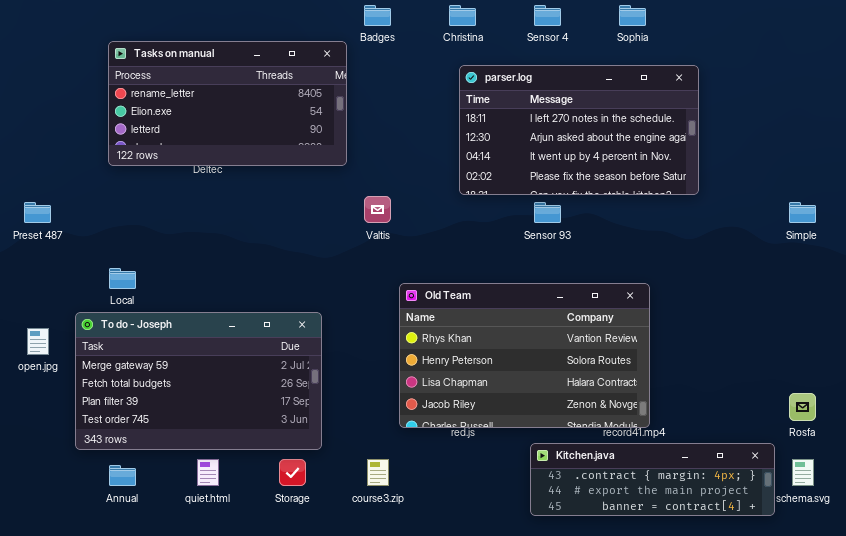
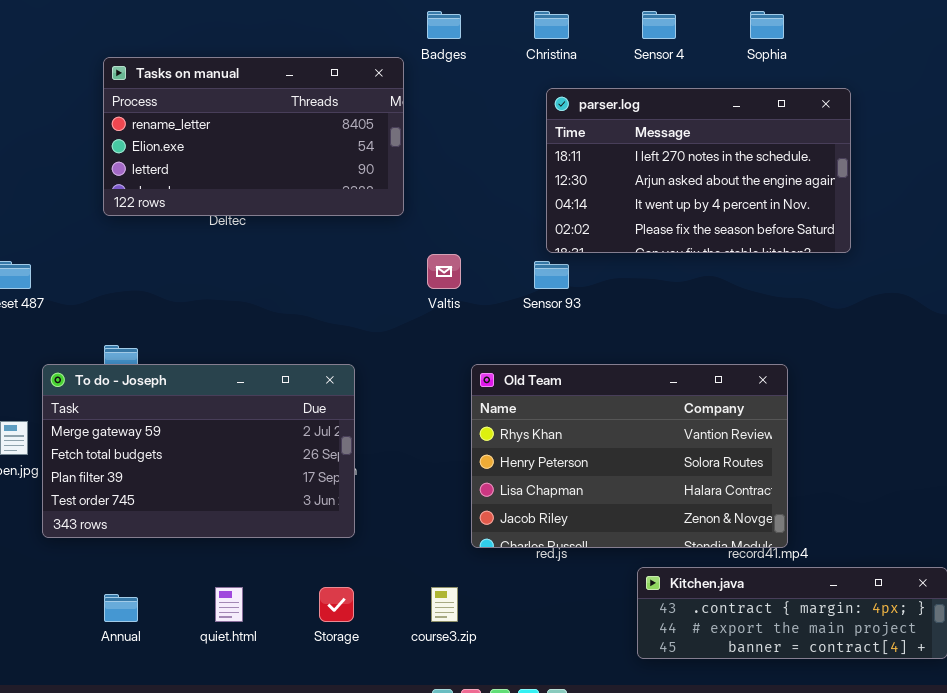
Sensor 93: [534,202,561,223] -> [534,261,569,289], moved
To do - Joseph: [75,312,322,450] -> [42,364,355,538], moved

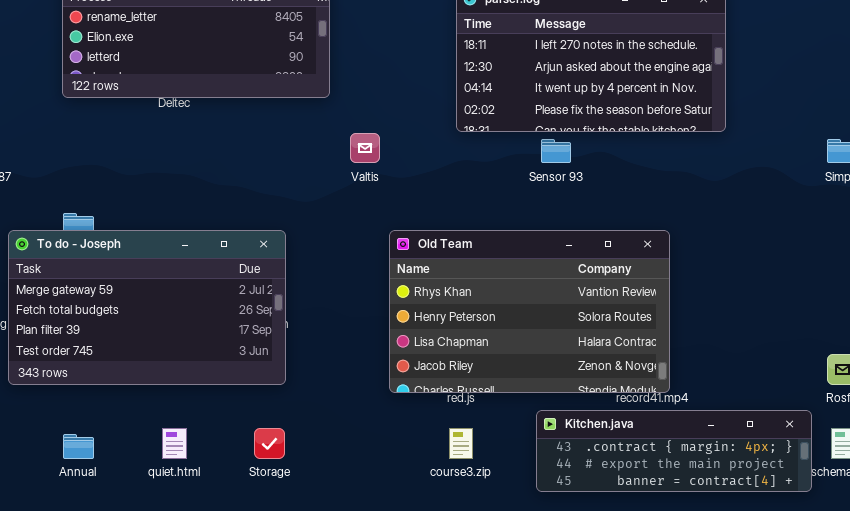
Sensor 93: [534,261,569,289] -> [541,139,571,163], moved
course3.zip: [431,587,458,622] -> [449,428,473,459], moved

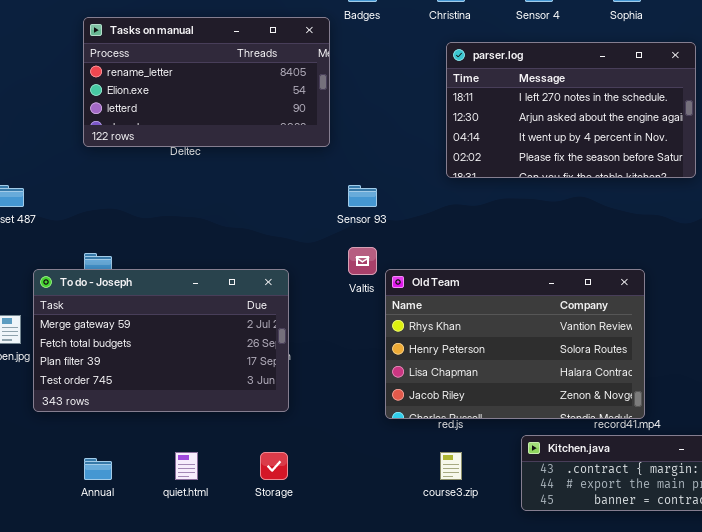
Valtis: [350,133,380,163] -> [348,247,377,275], moved
Sensor 93: [541,139,571,163] -> [348,185,377,207], moved

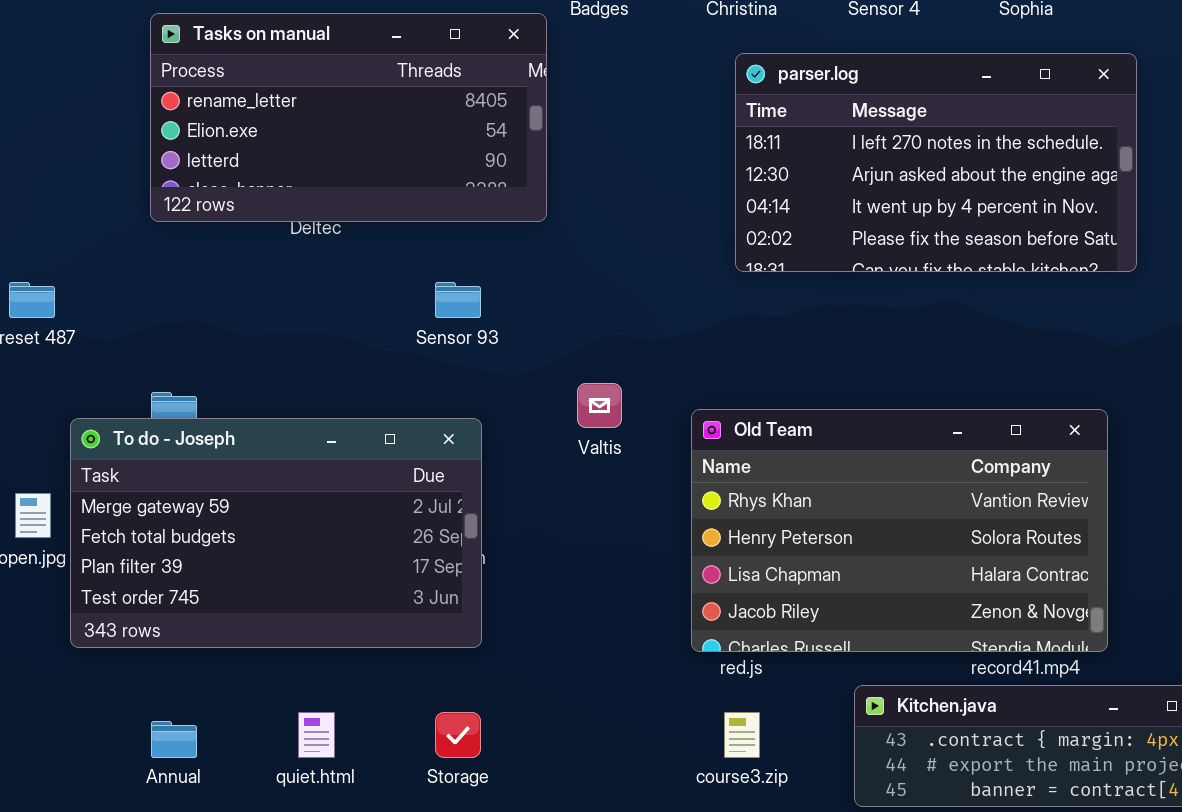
Sensor 93: [348,185,377,207] -> [435,282,481,318], moved
Old Team: [385,269,645,419] -> [691,409,1108,652], moved

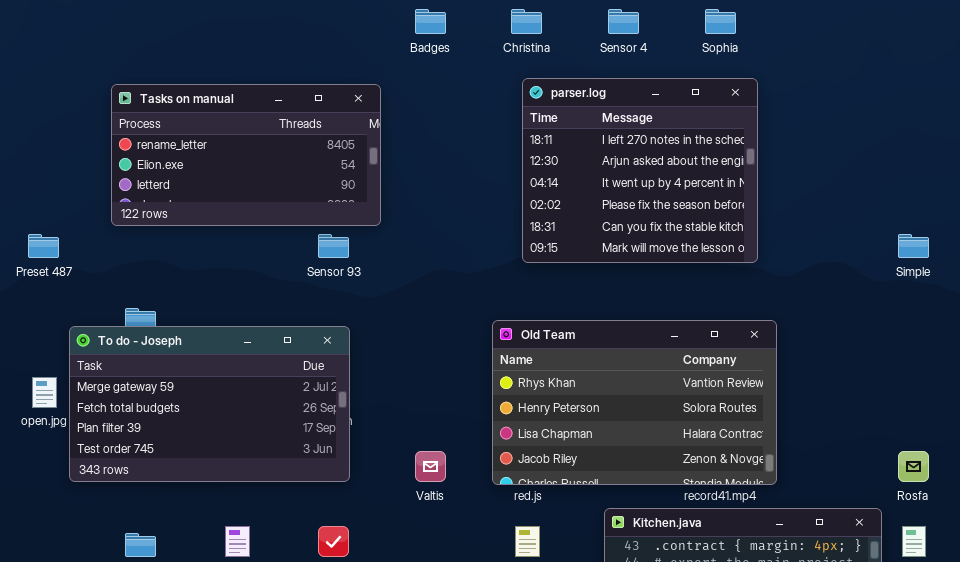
Tasks on manual: [150,13,547,222] -> [111,84,381,226], moved
parser.log: [735,53,1137,272] -> [522,78,758,263], resized
Valtis: [577,383,622,428] -> [415,451,446,482], moved

